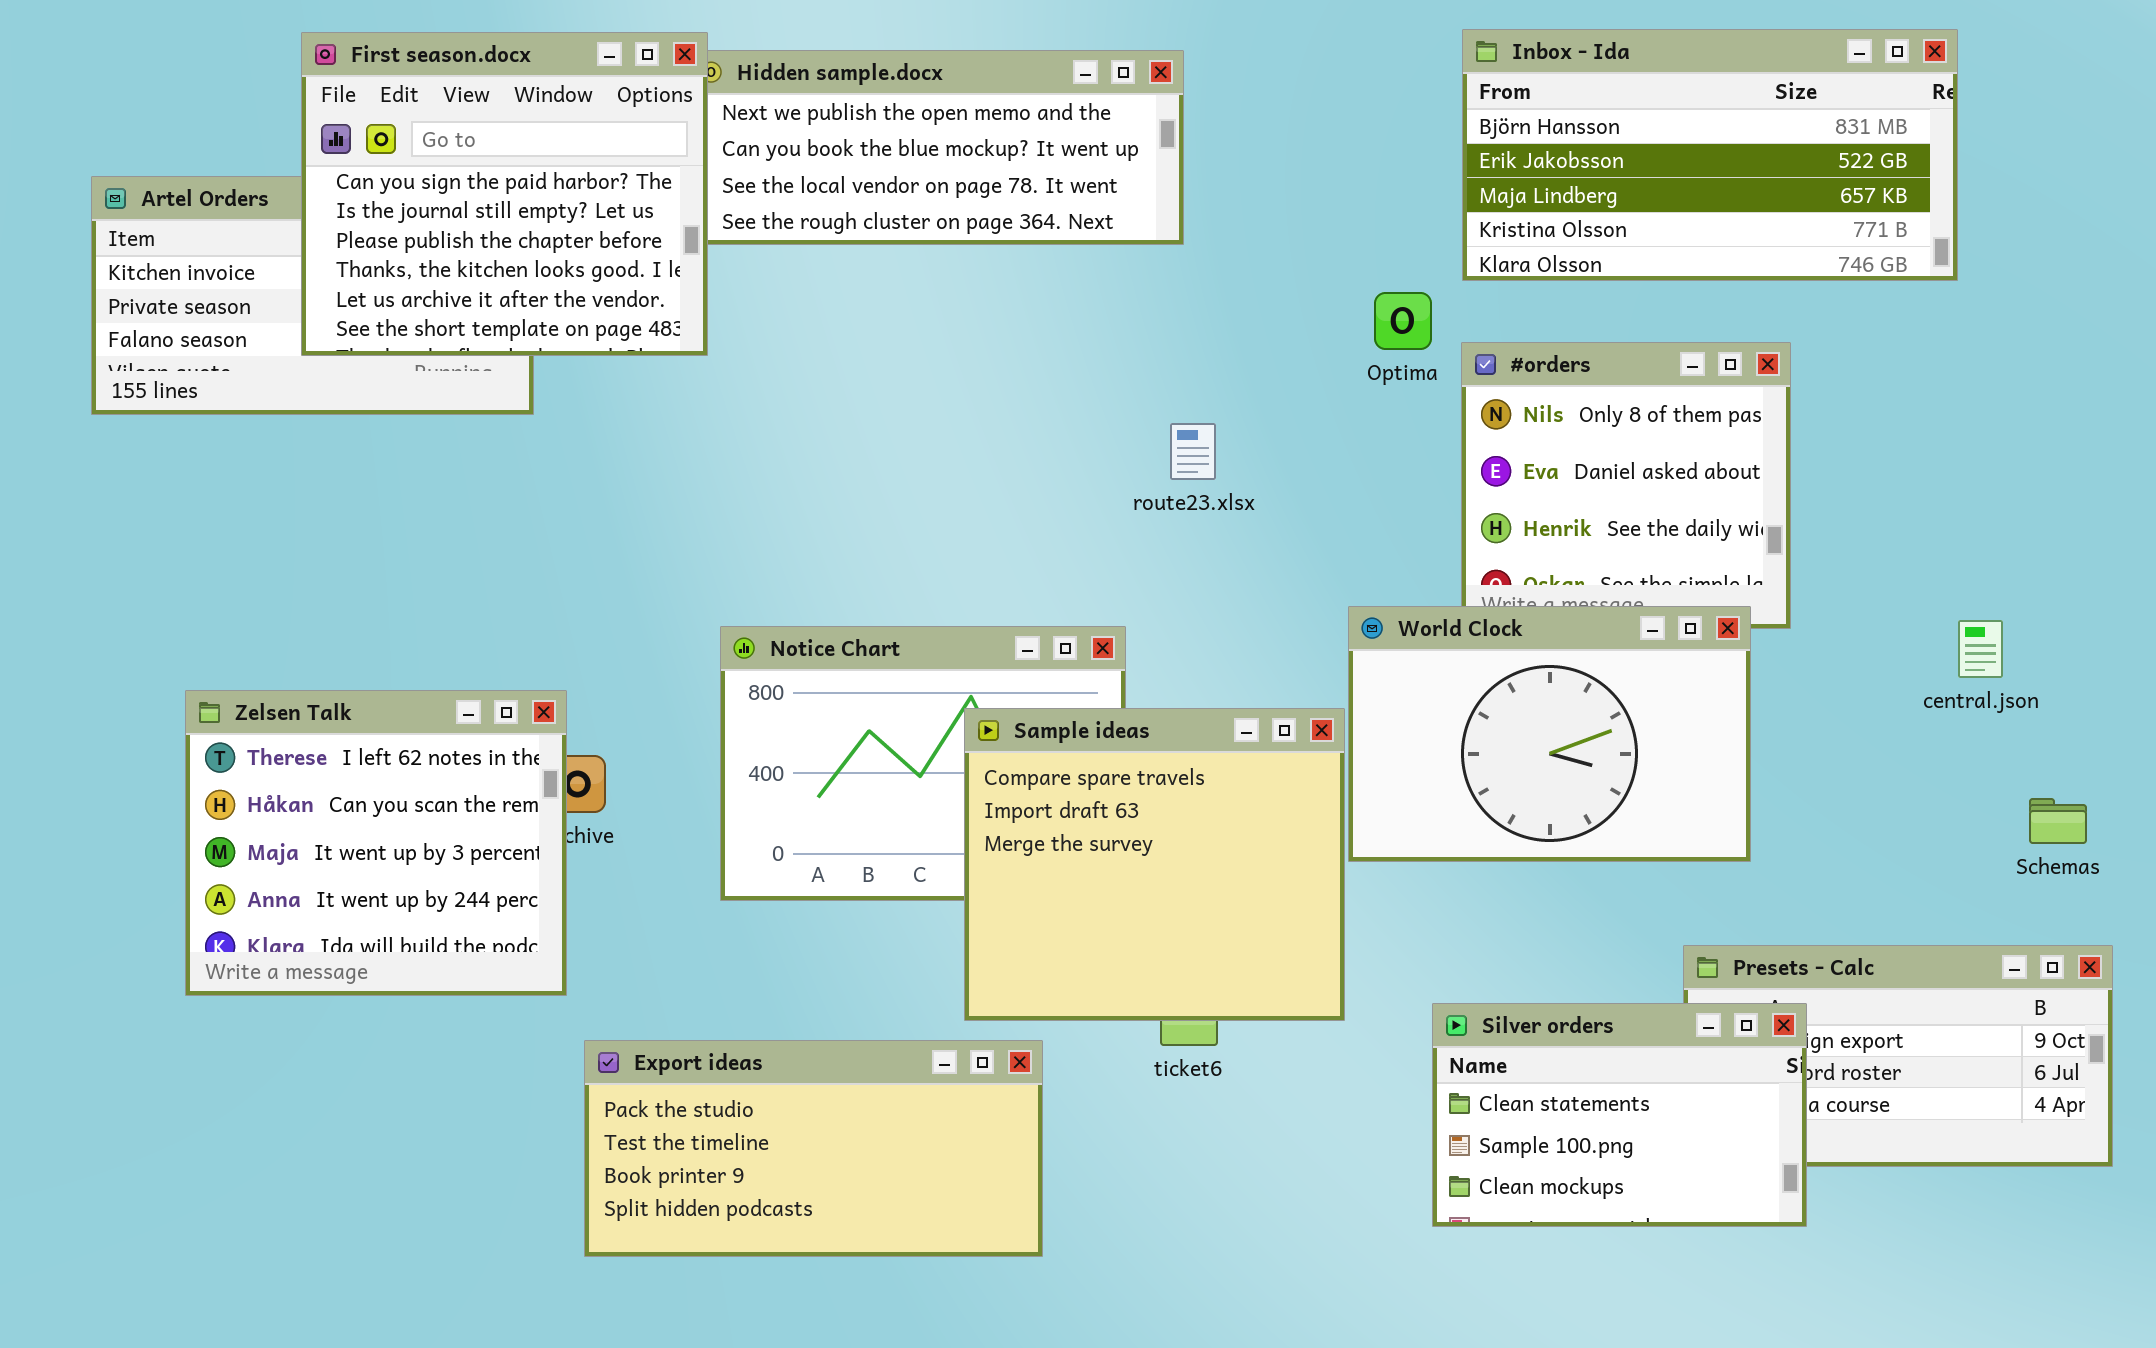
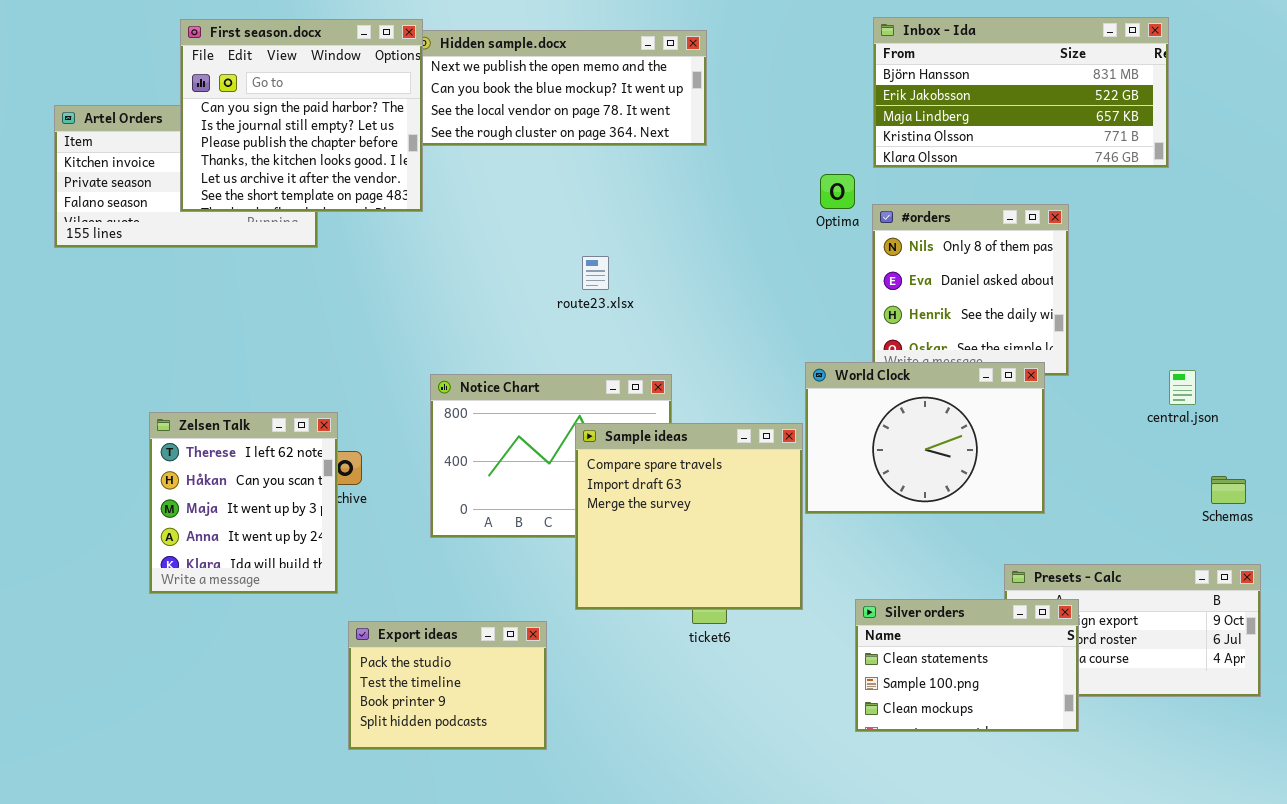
route23.xlsx: [1170,423,1216,480] -> [582,256,609,290], moved
Zelsen Talk: [185,690,567,996] -> [149,412,338,594], resized
Export ideas: [584,1040,1043,1257] -> [348,621,547,750], resized

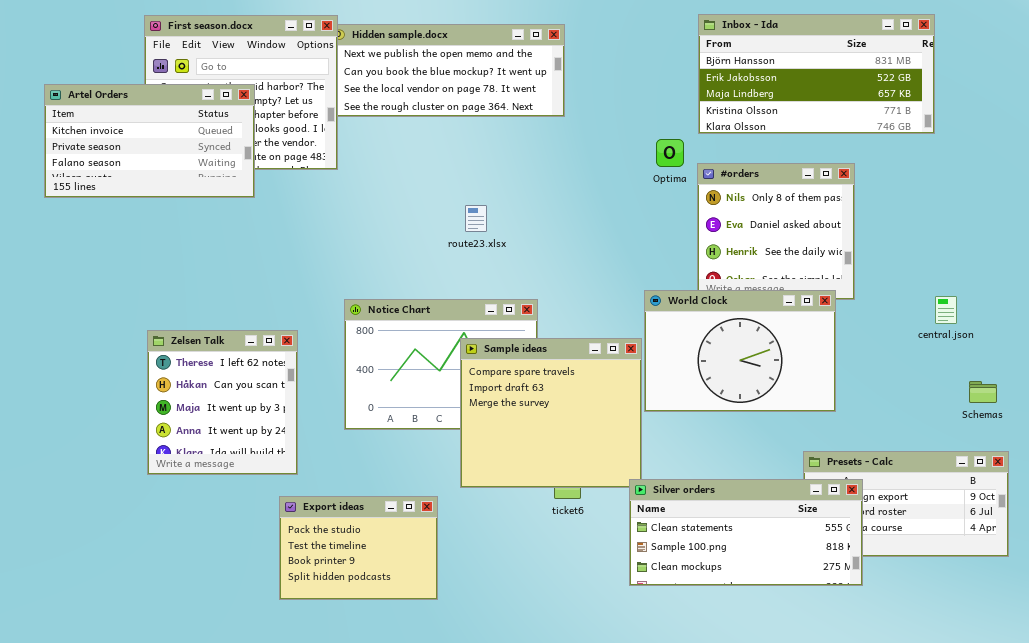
Artel Orders: [54,105,318,248] -> [44,84,255,198], raised
Zelsen Talk: [149,412,338,594] -> [147,330,298,475], moved
Silver orders: [855,599,1079,732] -> [629,479,863,586], resized

